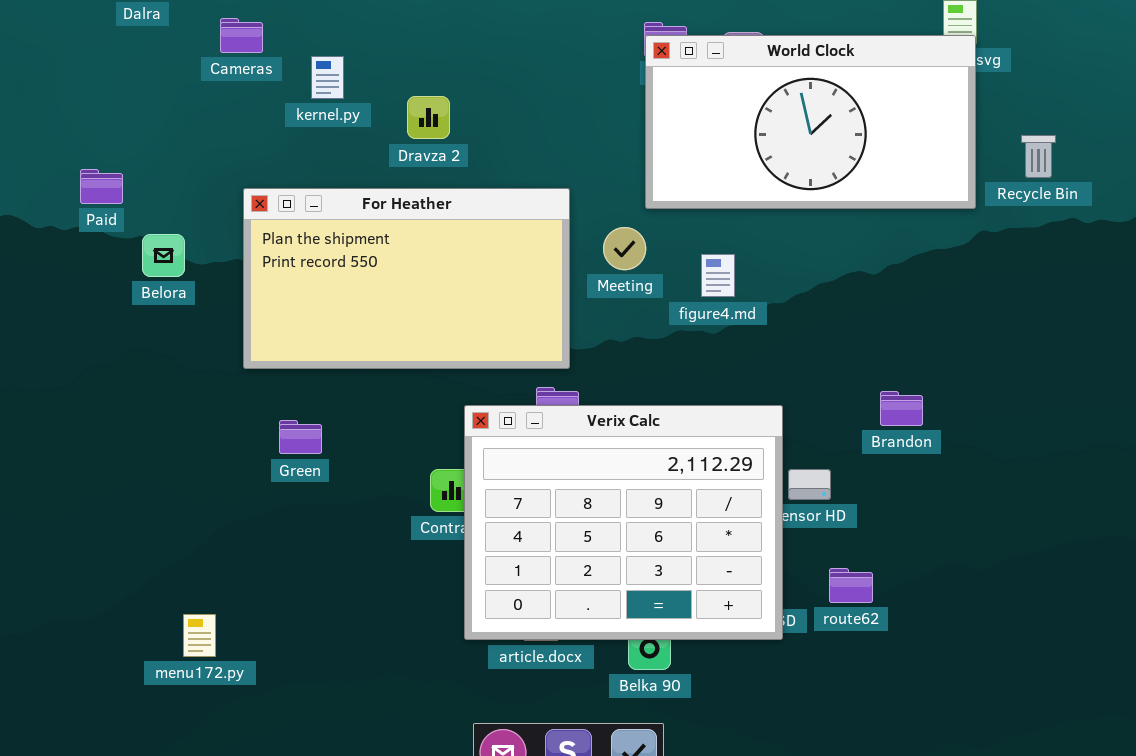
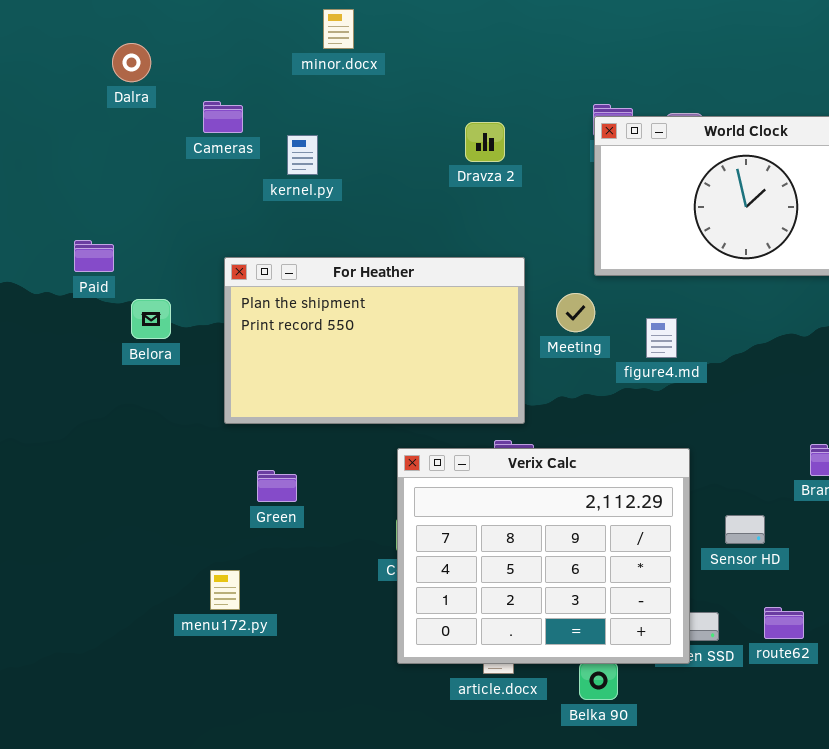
Dravza 2: [407,96,450,139] -> [465,122,505,162], moved
Verix Calc: [464,405,783,640] -> [397,448,690,664], moved
menu172.py: [183,614,216,657] -> [210,570,240,610], moved

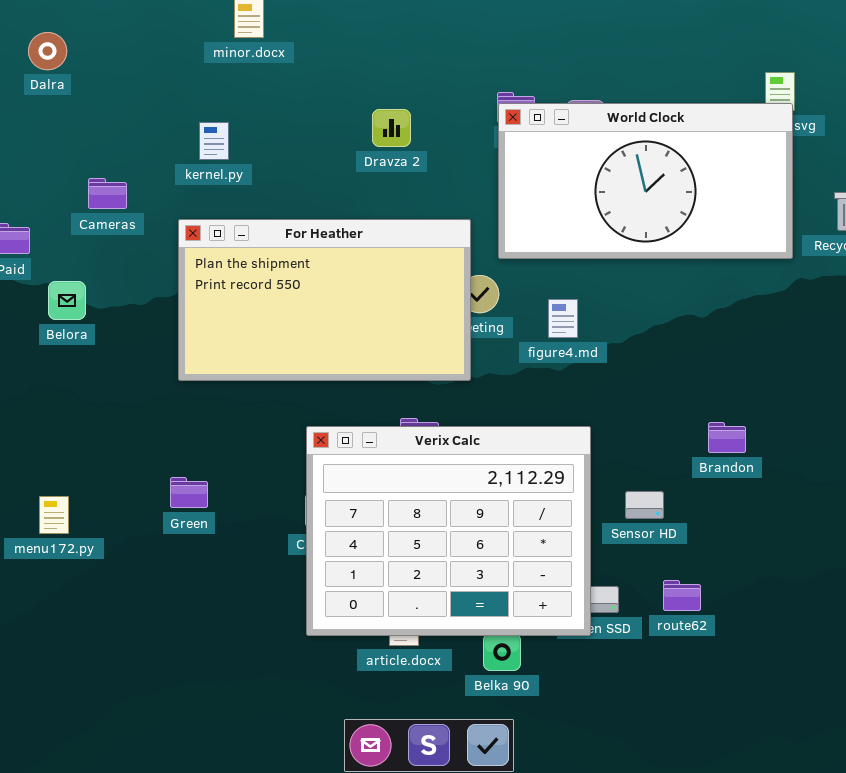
Cameras: [203,101,243,133] -> [88,178,127,209], moved
For Heather: [224,257,525,424] -> [178,219,471,381], moved
Green: [257,470,297,502] -> [170,477,208,508], moved
menu172.py: [210,570,240,610] -> [39,496,69,534], moved

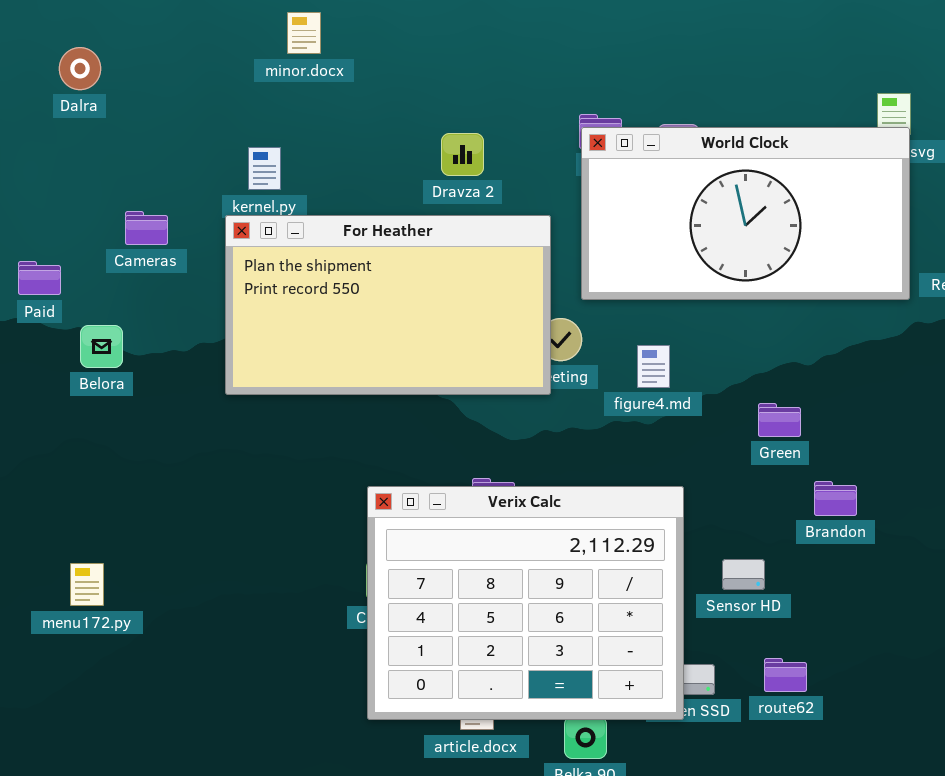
For Heather: [178,219,471,381] -> [225,215,551,395], moved
Green: [170,477,208,508] -> [758,403,801,437], moved

